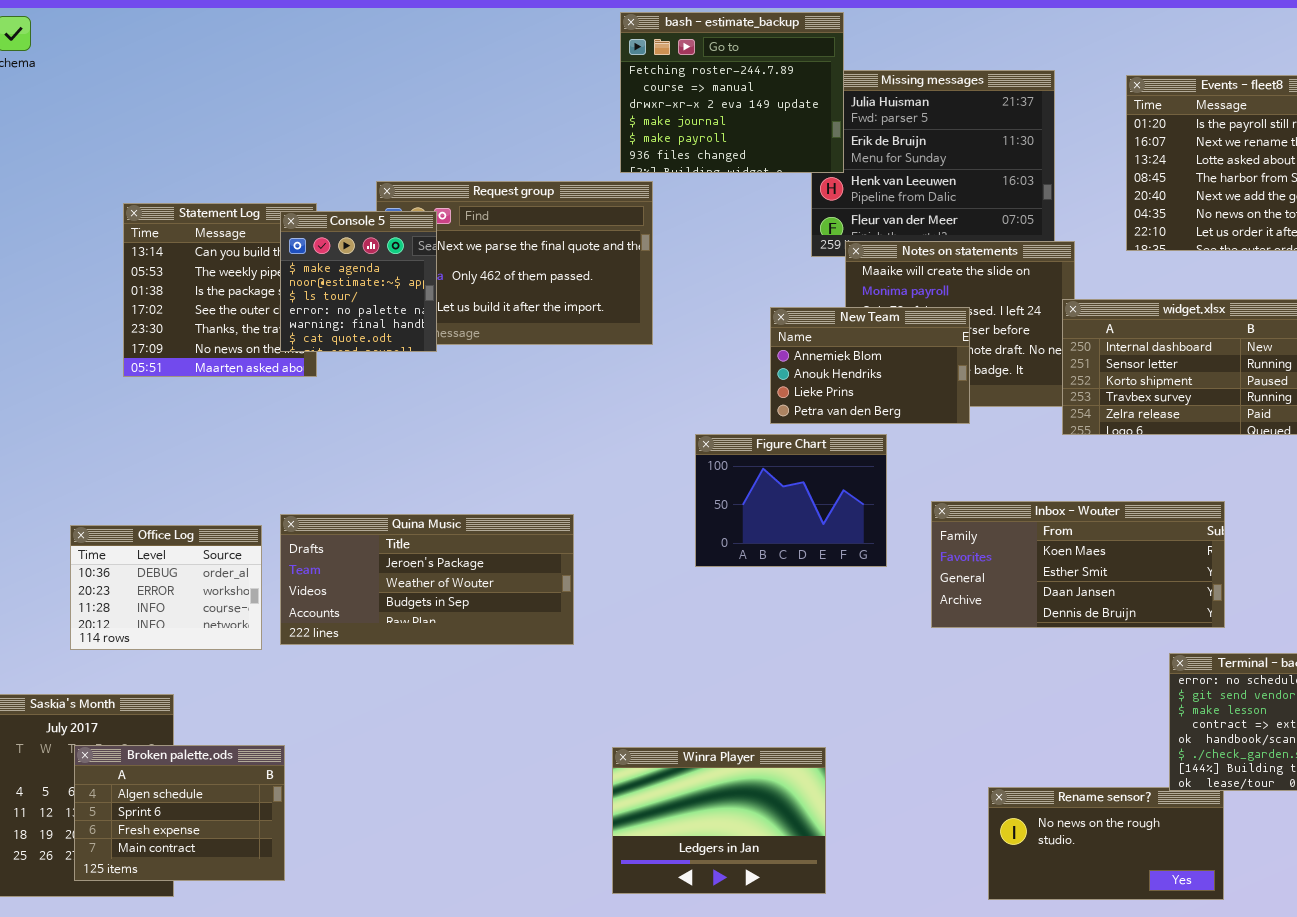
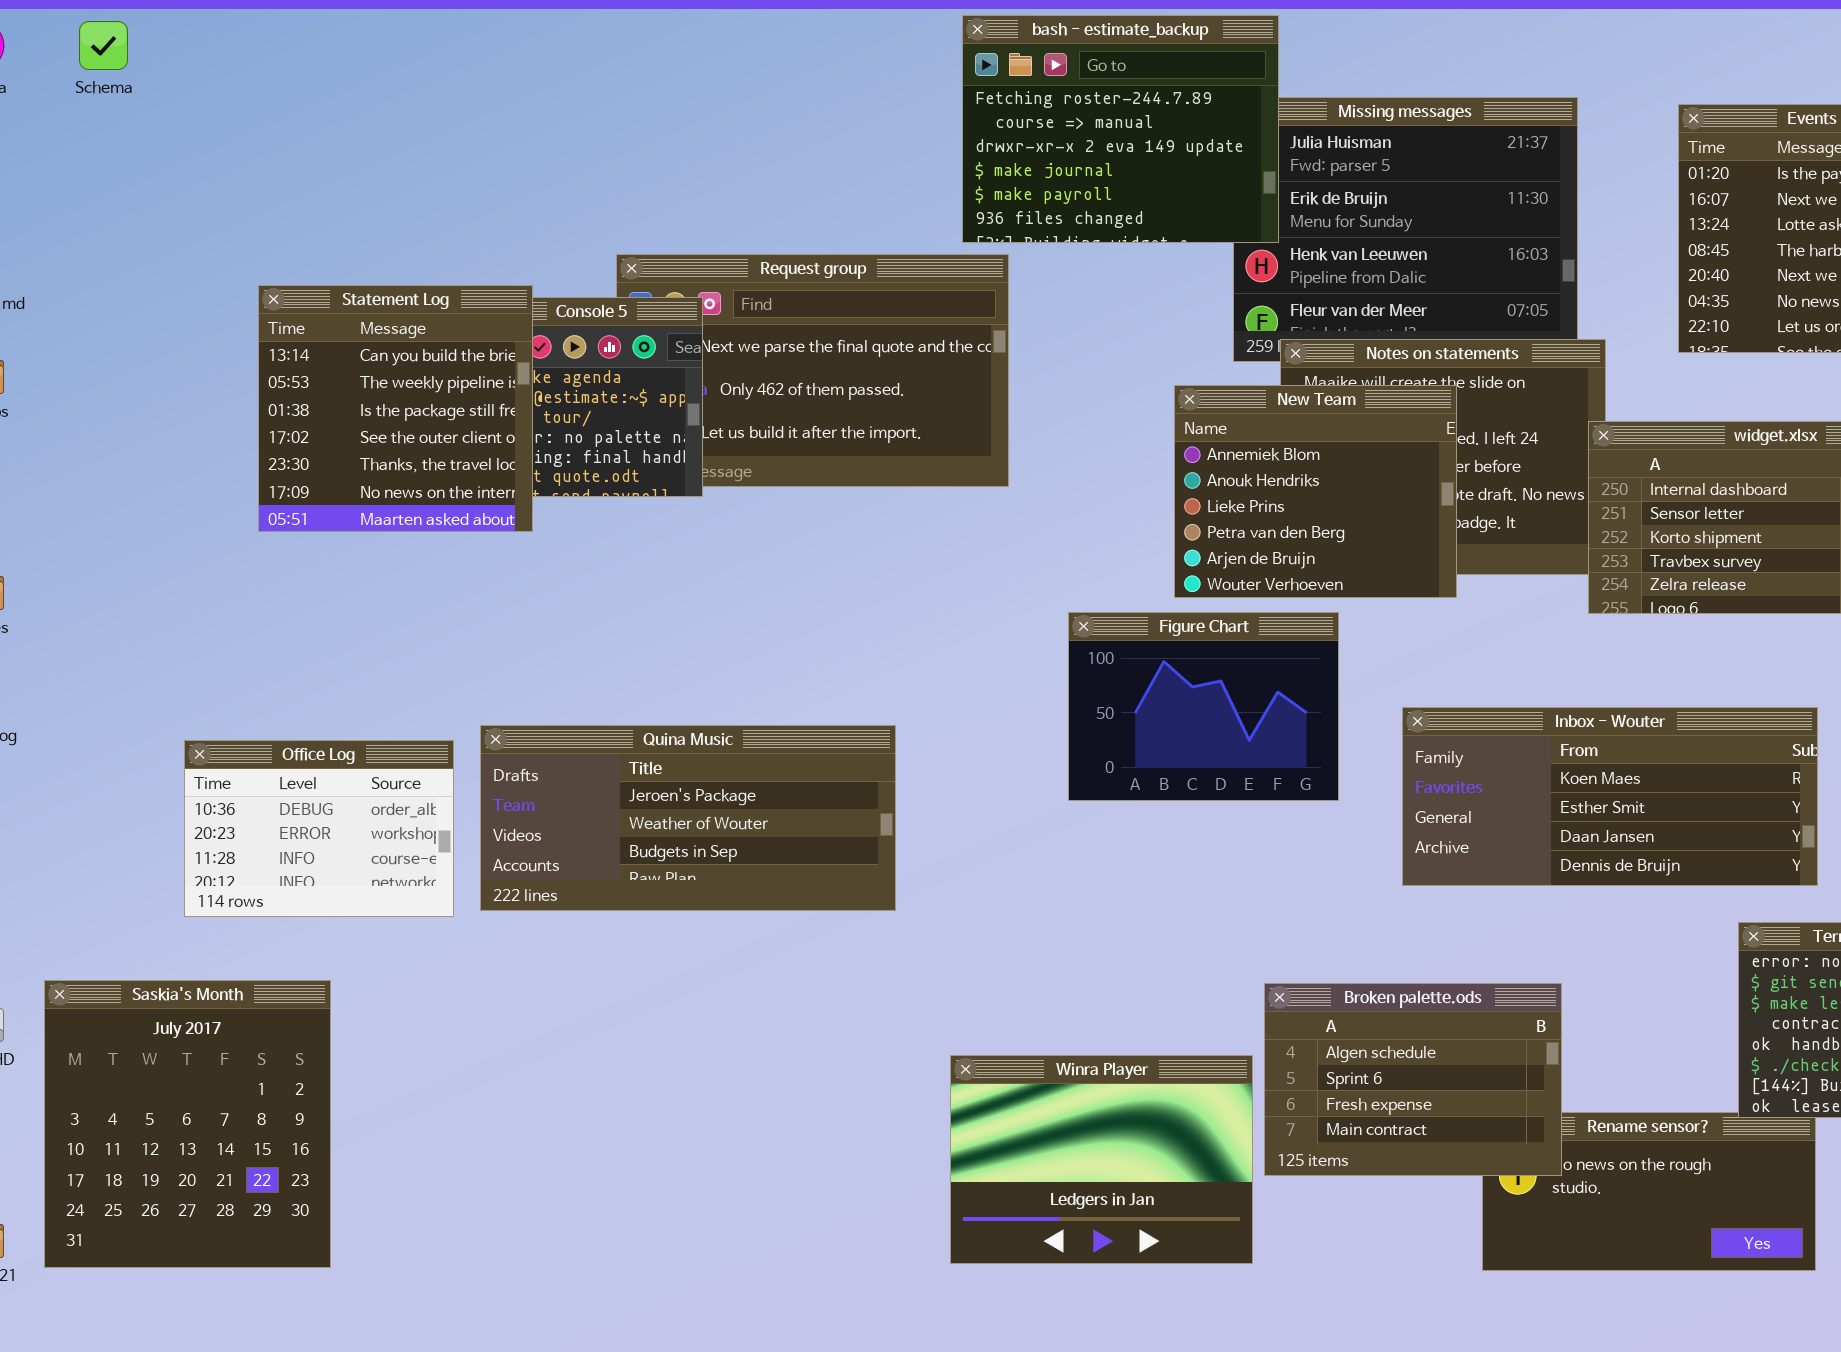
Statement Log: [123,203,317,377] -> [258,285,533,532], raised
New Team: [770,307,970,424] -> [1174,385,1457,598], resized
Broken palette.ods: [74,745,285,881] -> [1264,983,1562,1176], moved

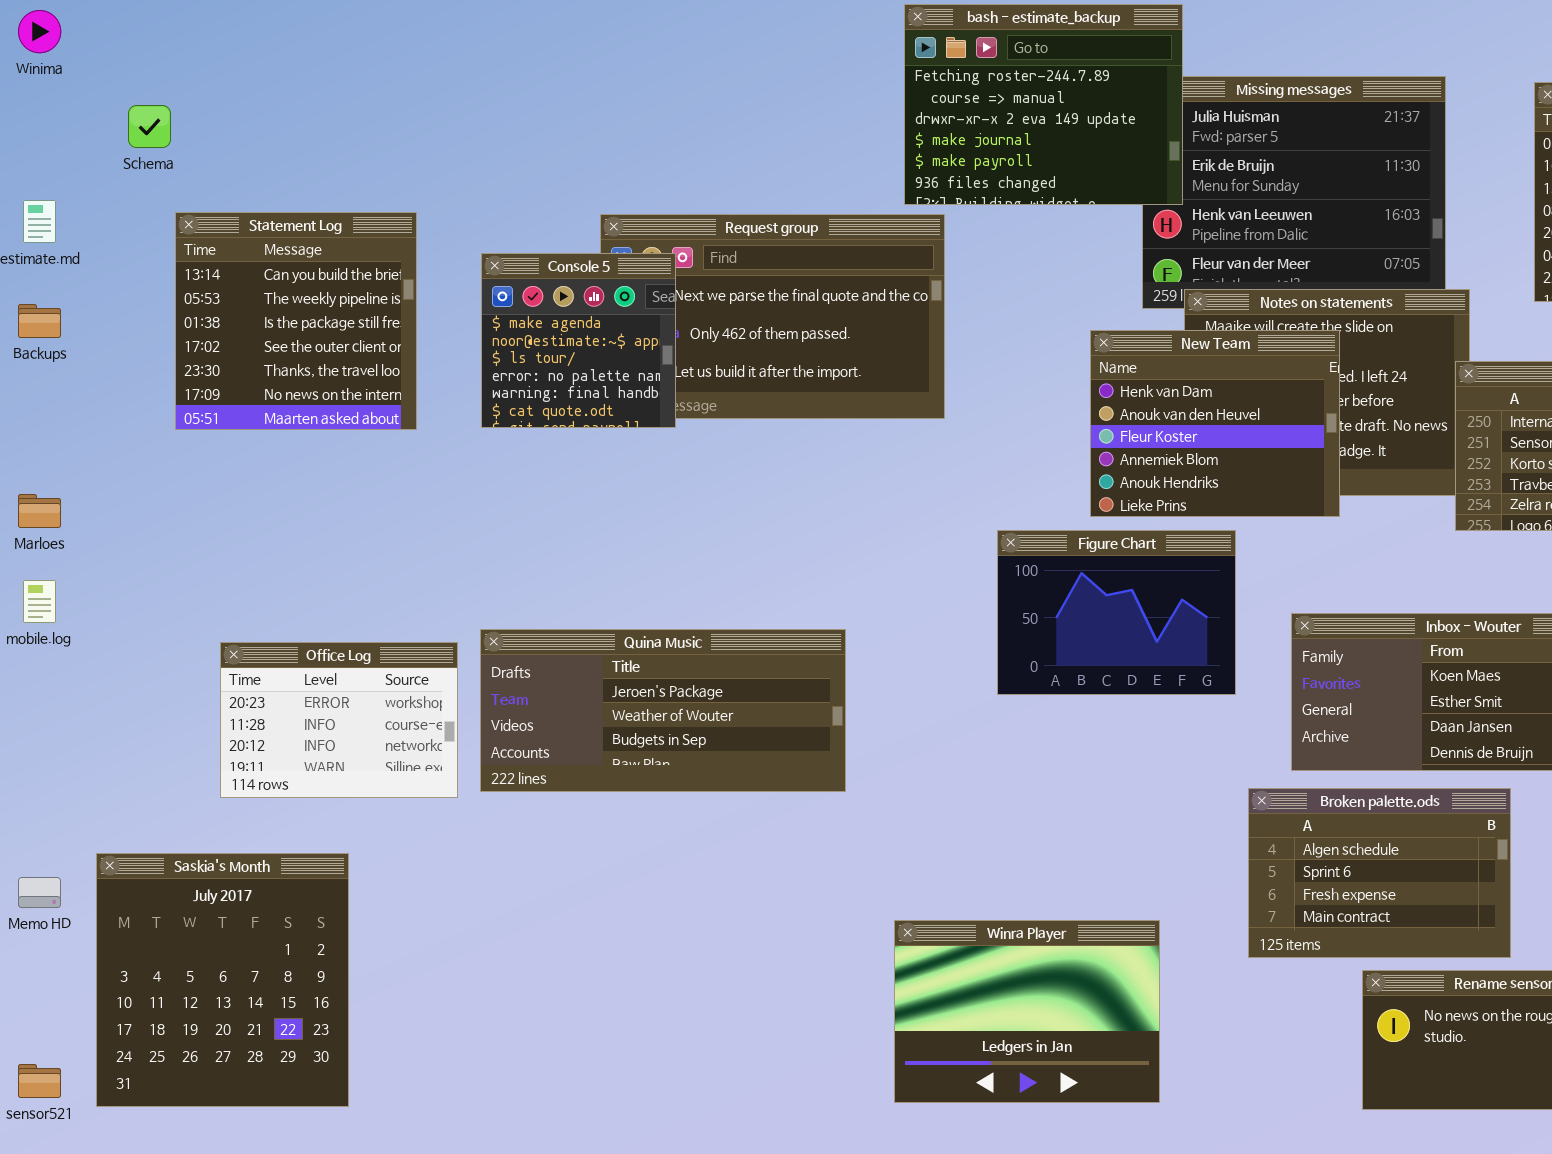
Schema: [79,21,128,70] -> [128,105,171,148], moved
Statement Log: [258,285,533,532] -> [175,212,417,430], moved
New Team: [1174,385,1457,598] -> [1090,330,1340,517], scrolled up 3 rows
Office Log: [184,740,454,917] -> [220,642,458,798], scrolled down 1 row
Broken palette.ods: [1264,983,1562,1176] -> [1248,788,1511,958], moved

